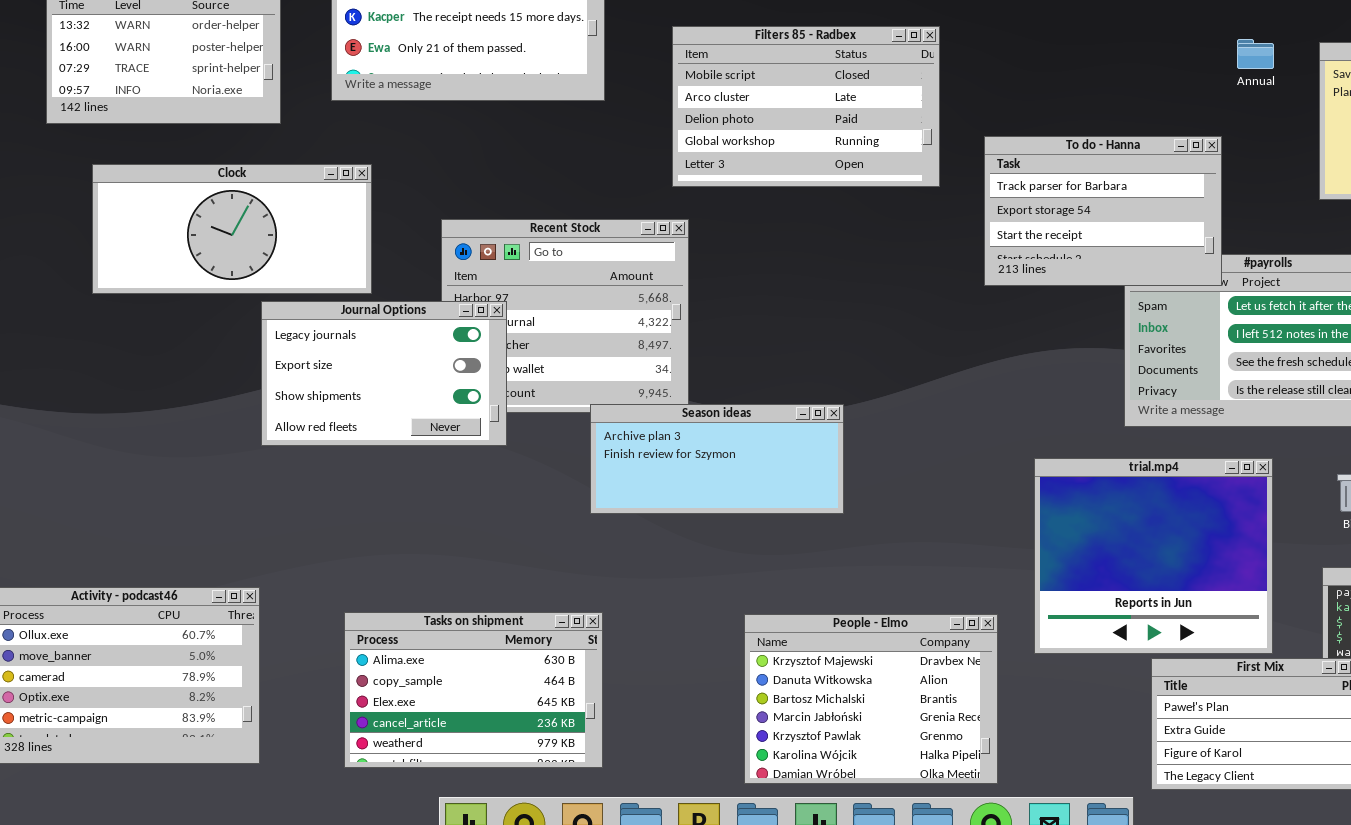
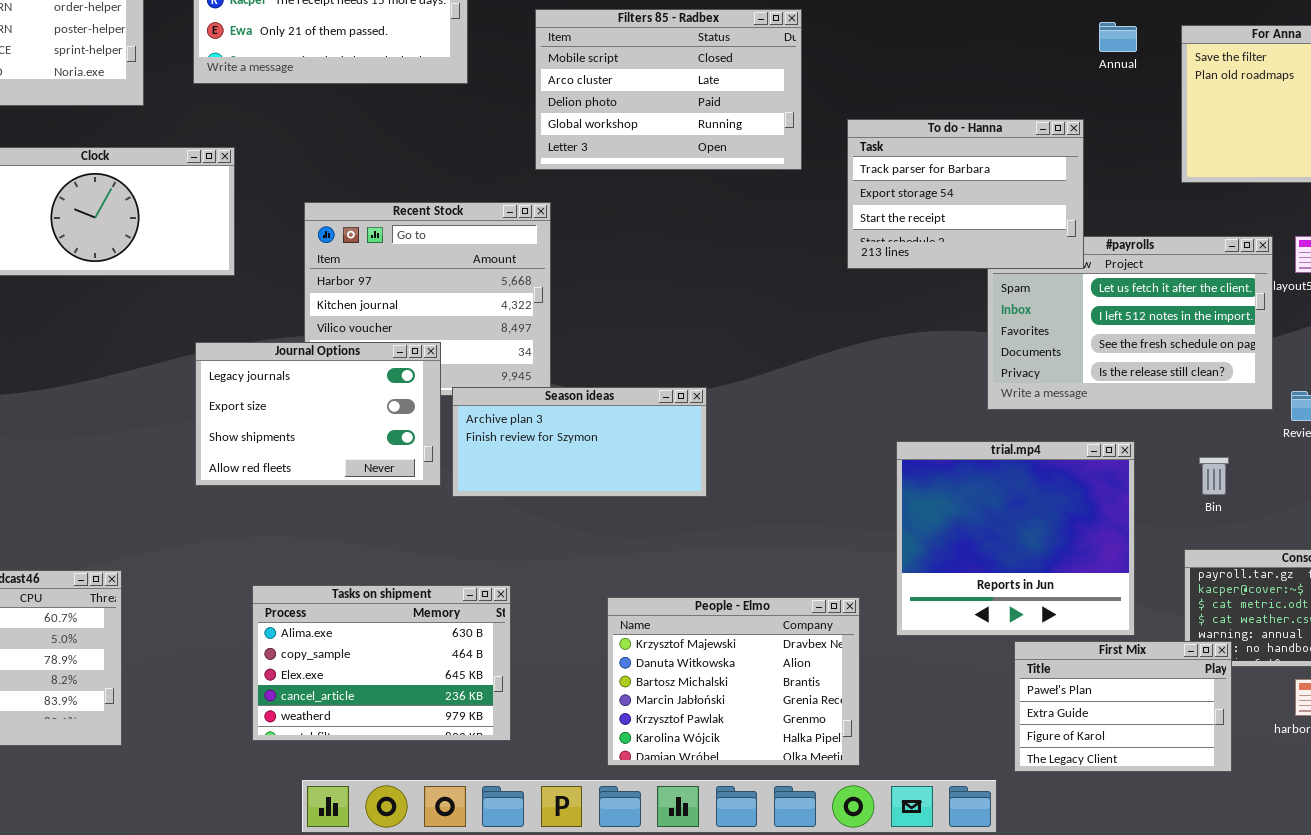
Journal Options: [261,301,507,446] -> [195,342,441,486], moved
Tasks on shipment: [344,612,603,768] -> [252,585,511,741], moved

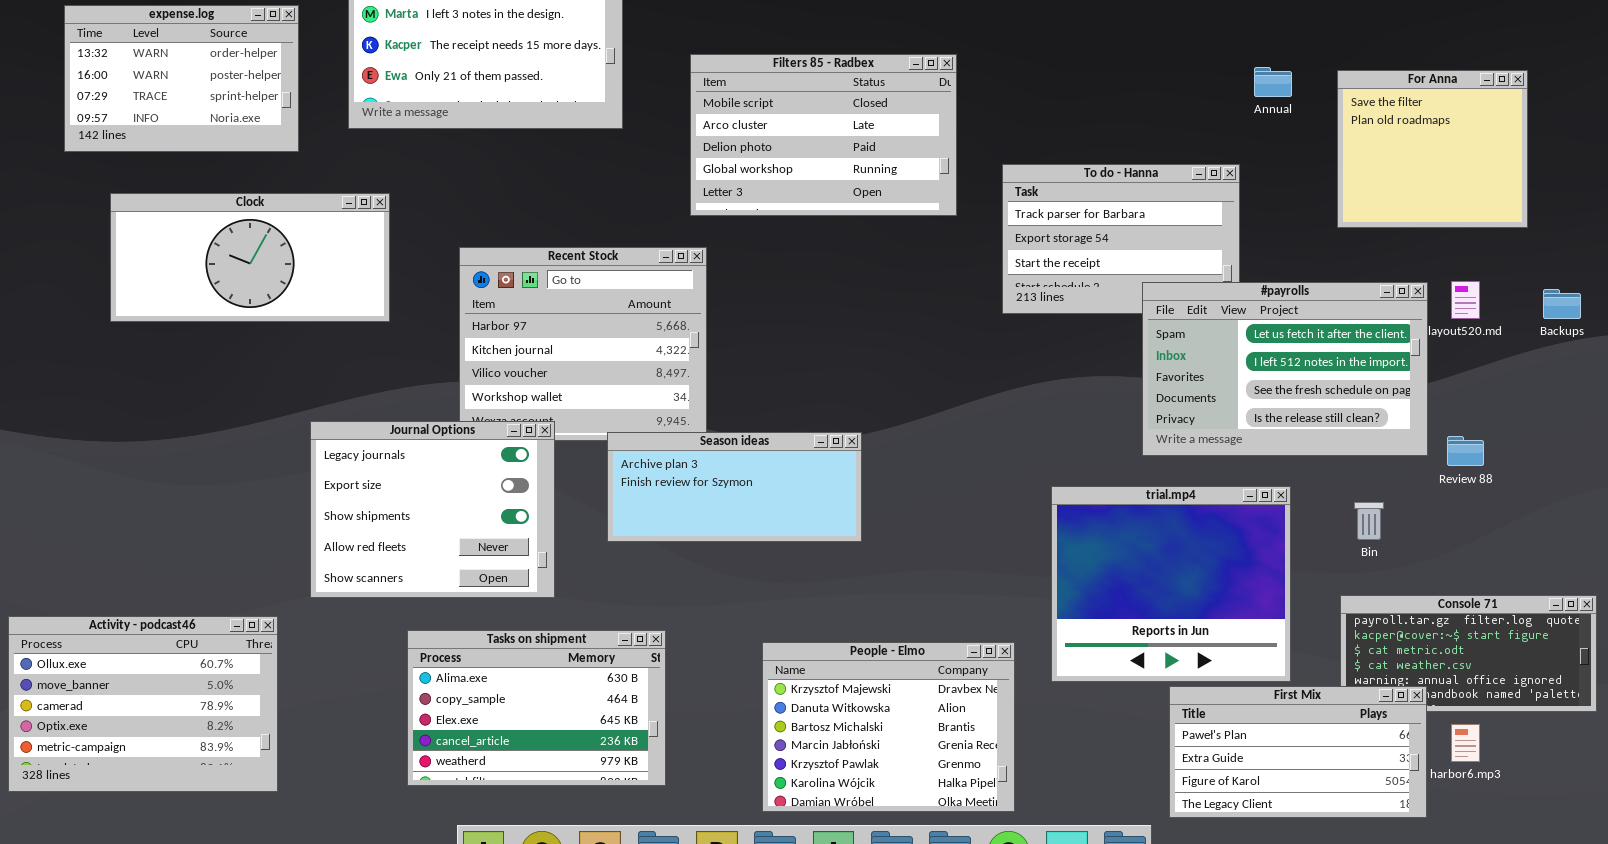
#payrolls: [987,236,1273,410] -> [1142,282,1428,456], raised
Journal Options: [195,342,441,486] -> [310,421,555,598], moved, resized
First Mix: [1014,641,1232,772] -> [1169,686,1427,818], resized

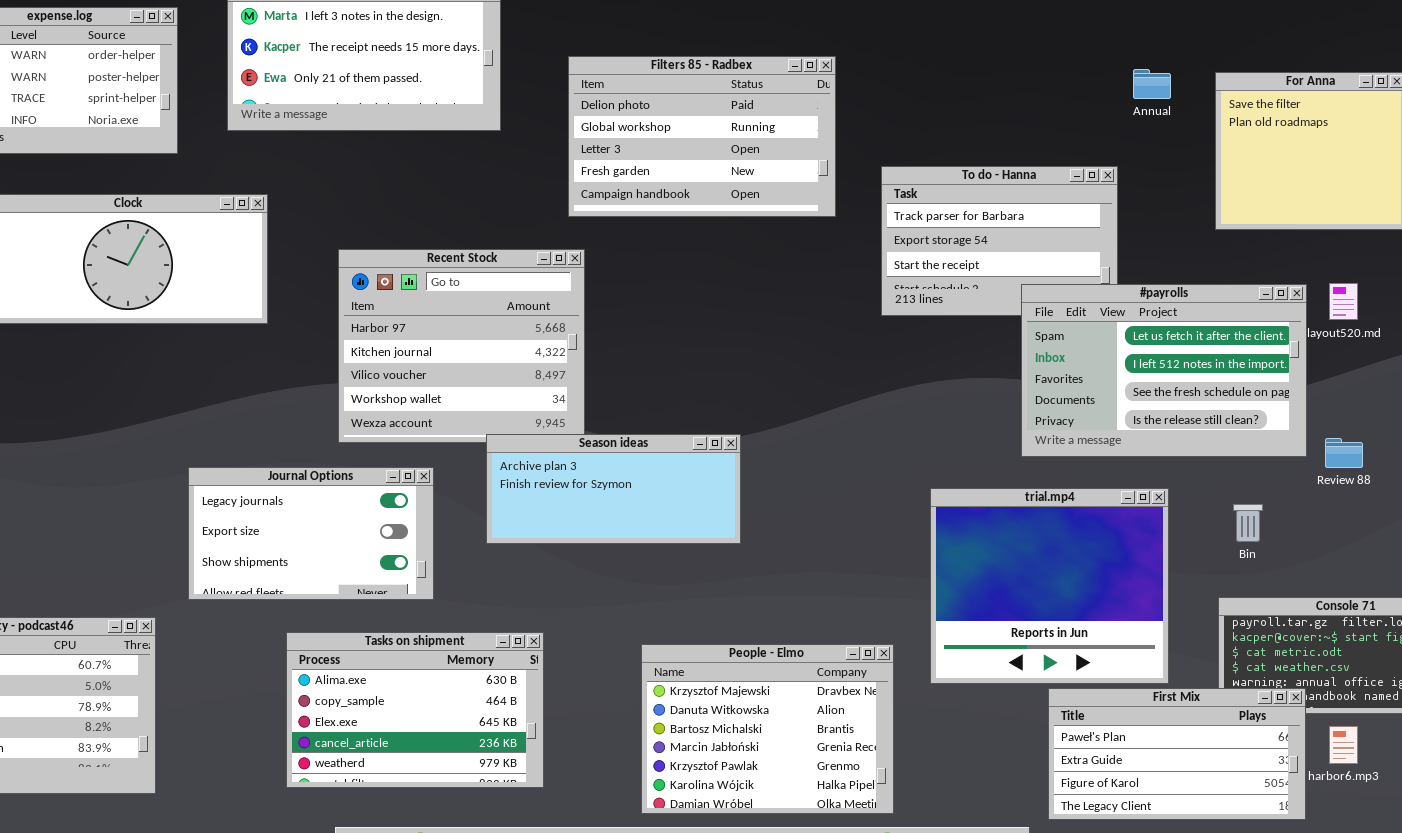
Filters 85 - Radbex: [690,54,957,216] -> [568,56,836,217], scrolled down 2 rows
Journal Options: [310,421,555,598] -> [188,467,434,600], resized

